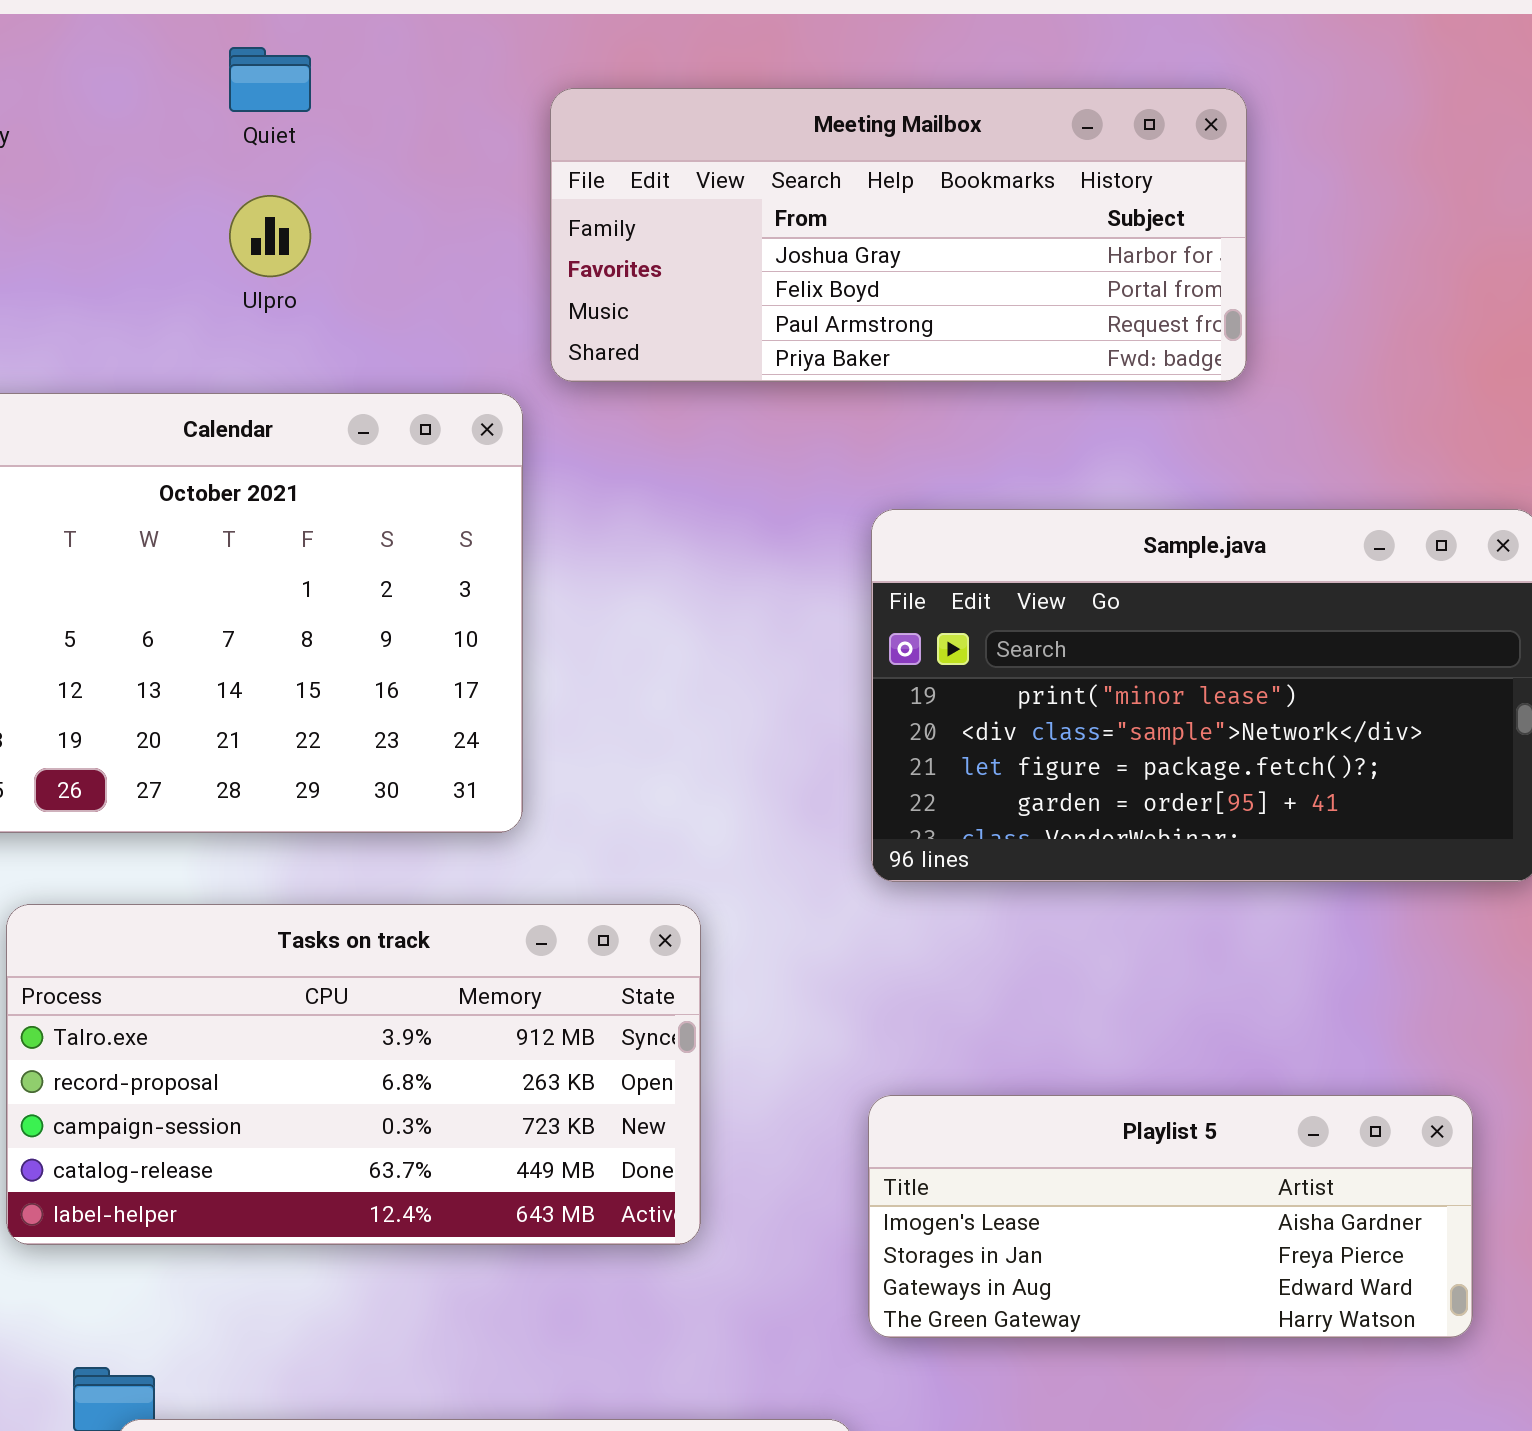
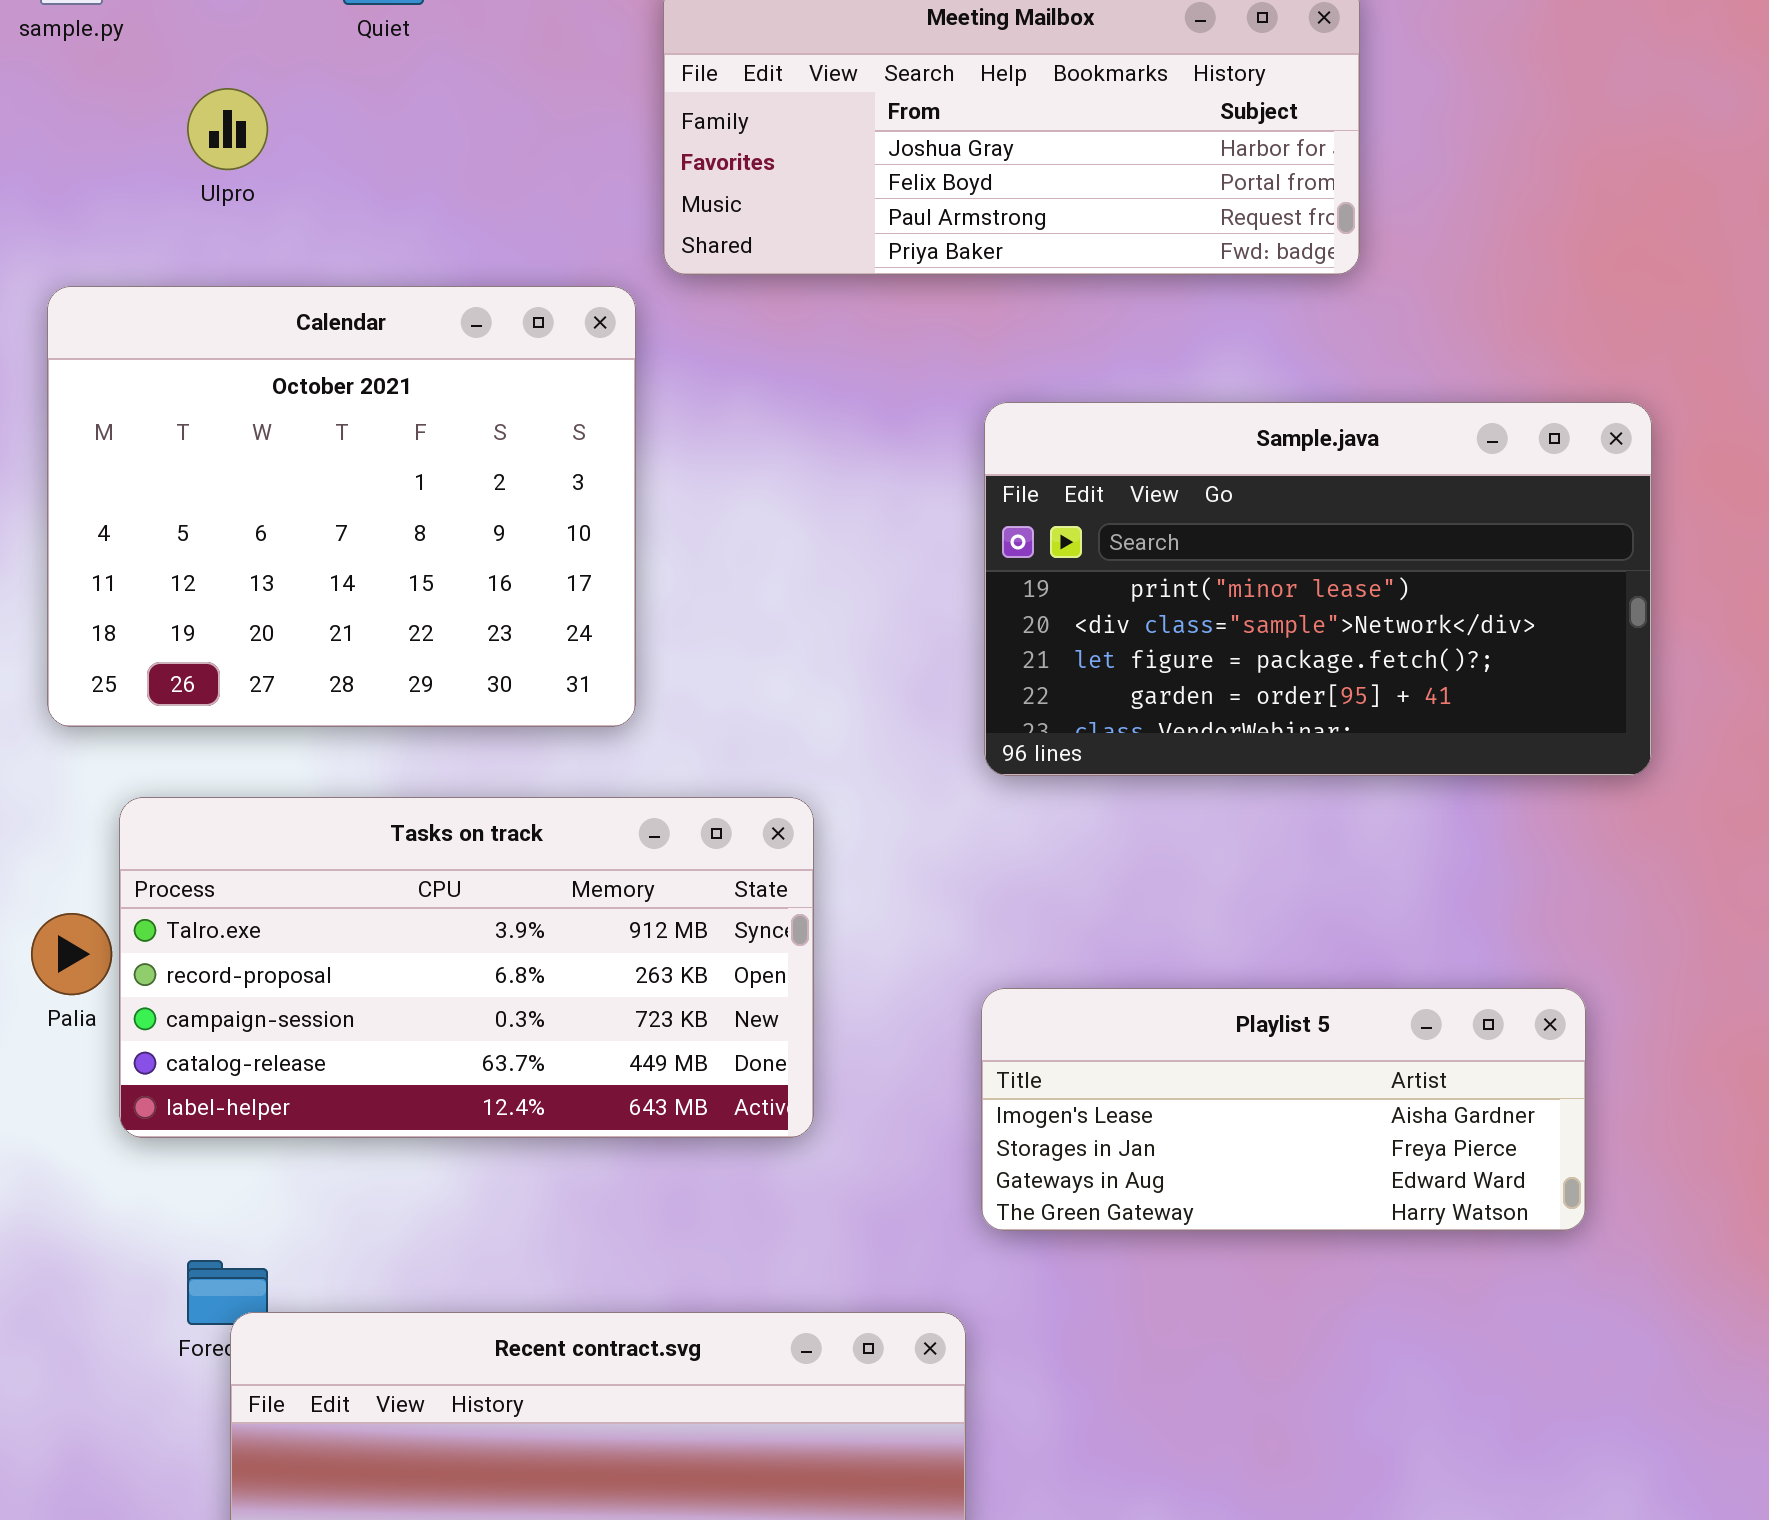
Ulpro: [229,195,311,277] -> [187,88,268,170], moved

